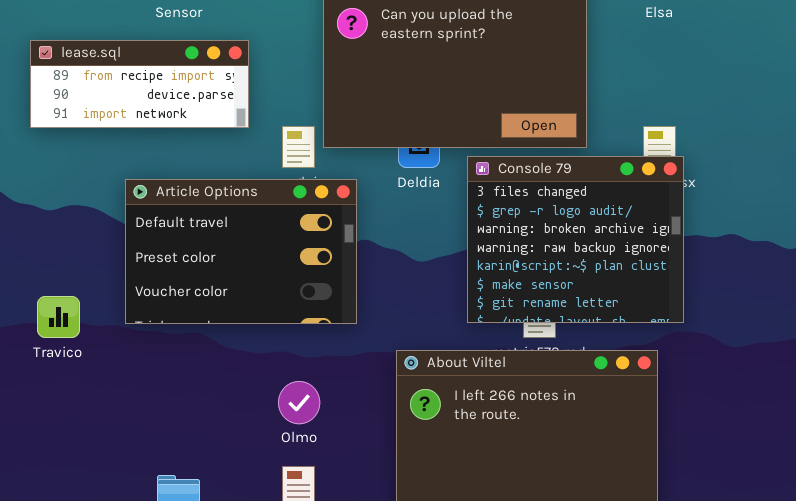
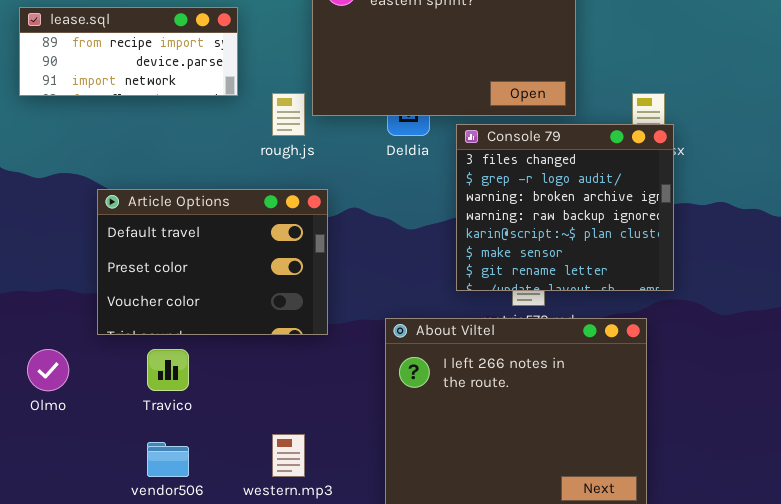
Article Options: [125,179,357,324] -> [97,189,328,335], moved
Travico: [37,296,80,338] -> [147,349,189,391], moved
Olmo: [278,381,320,424] -> [27,349,69,391], moved

